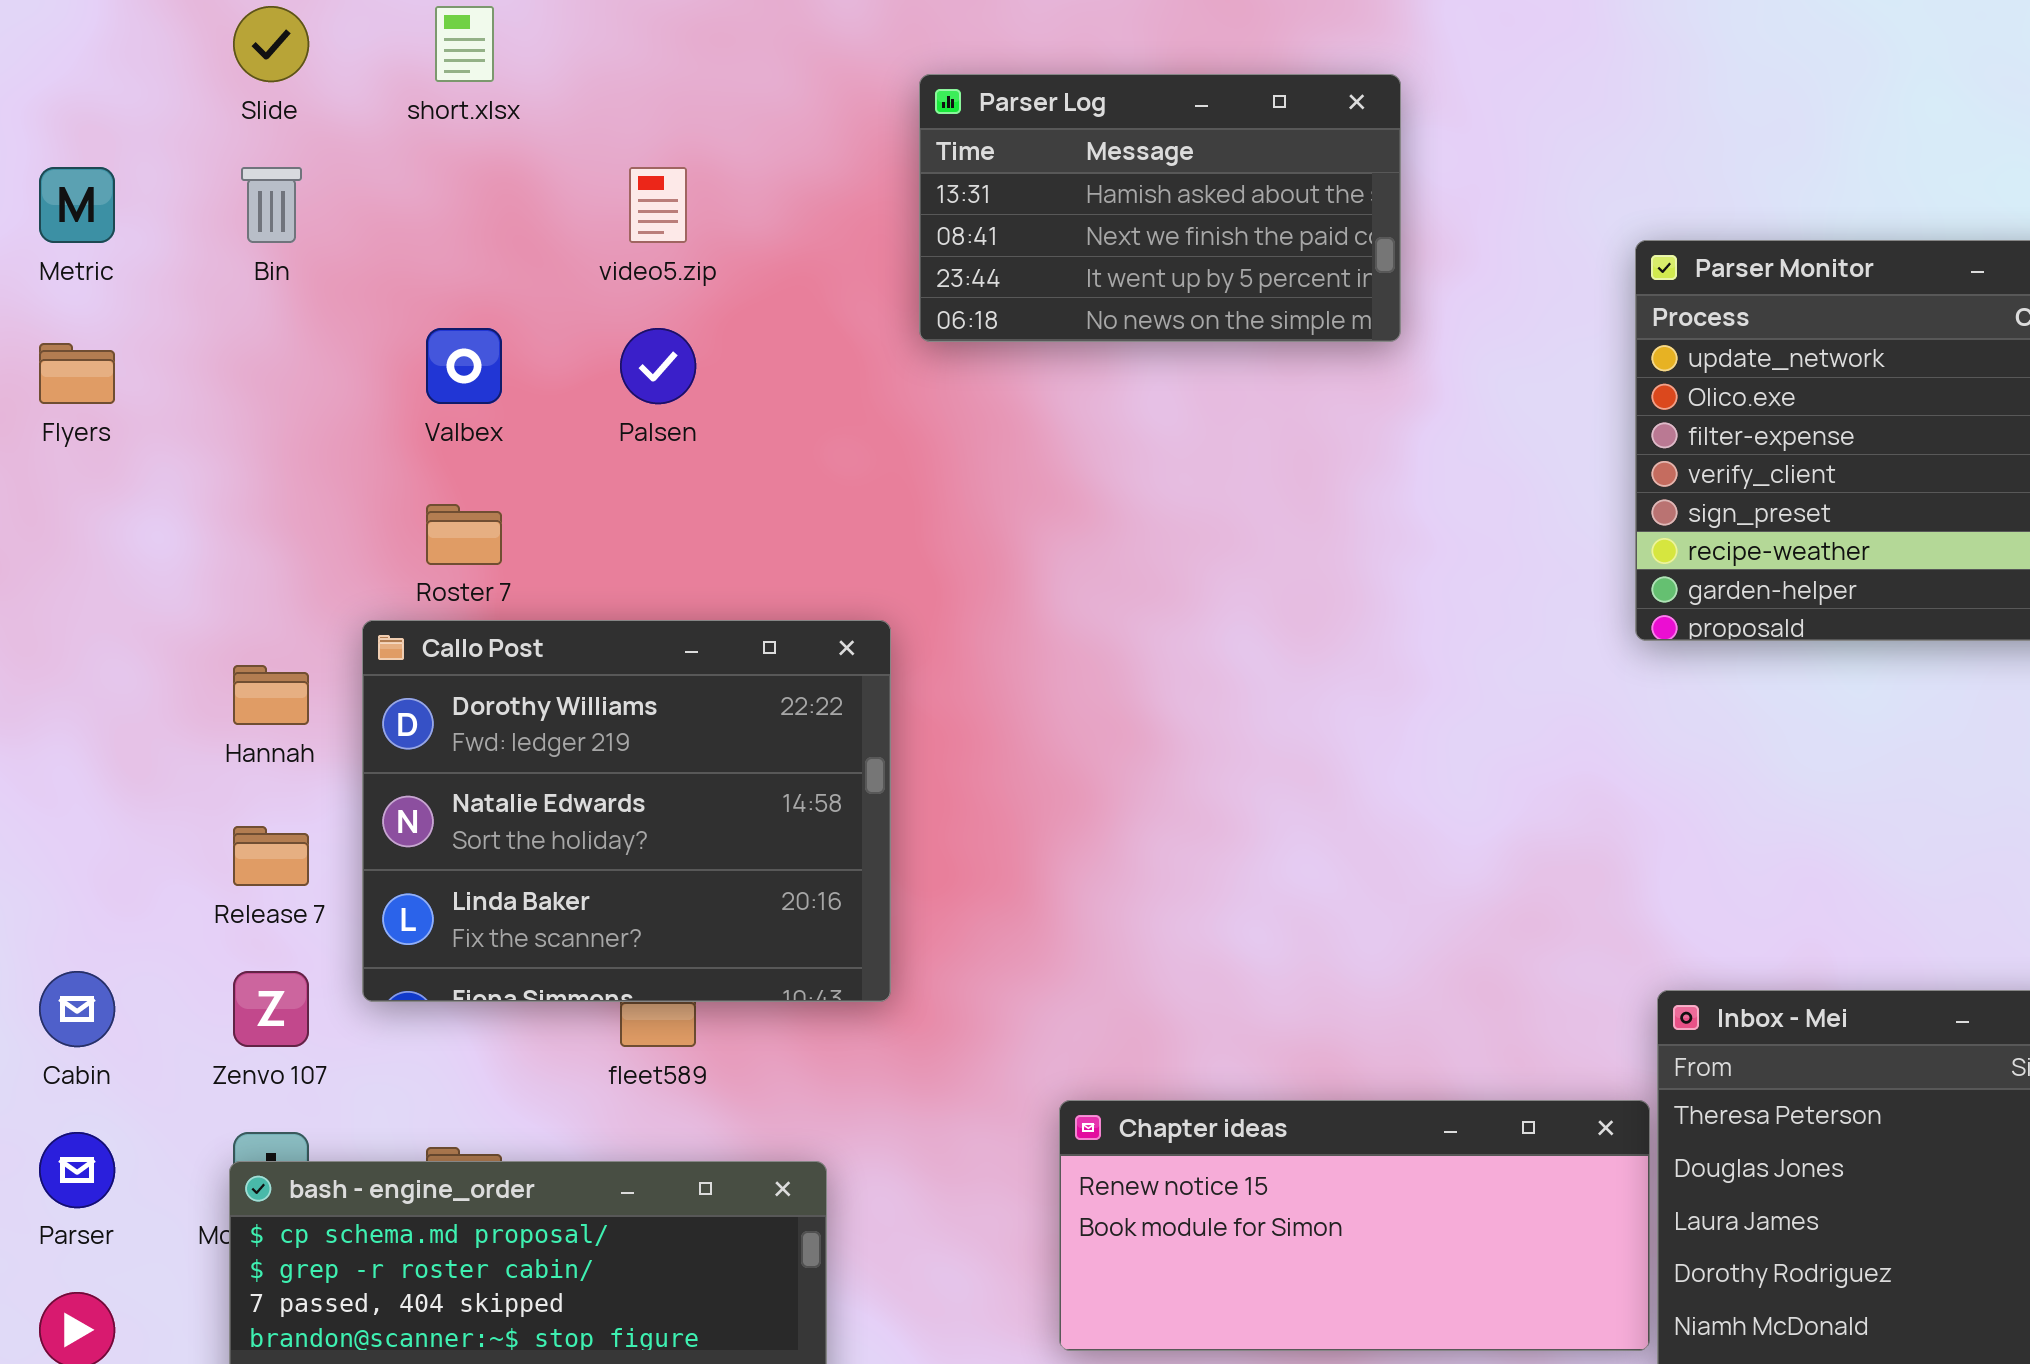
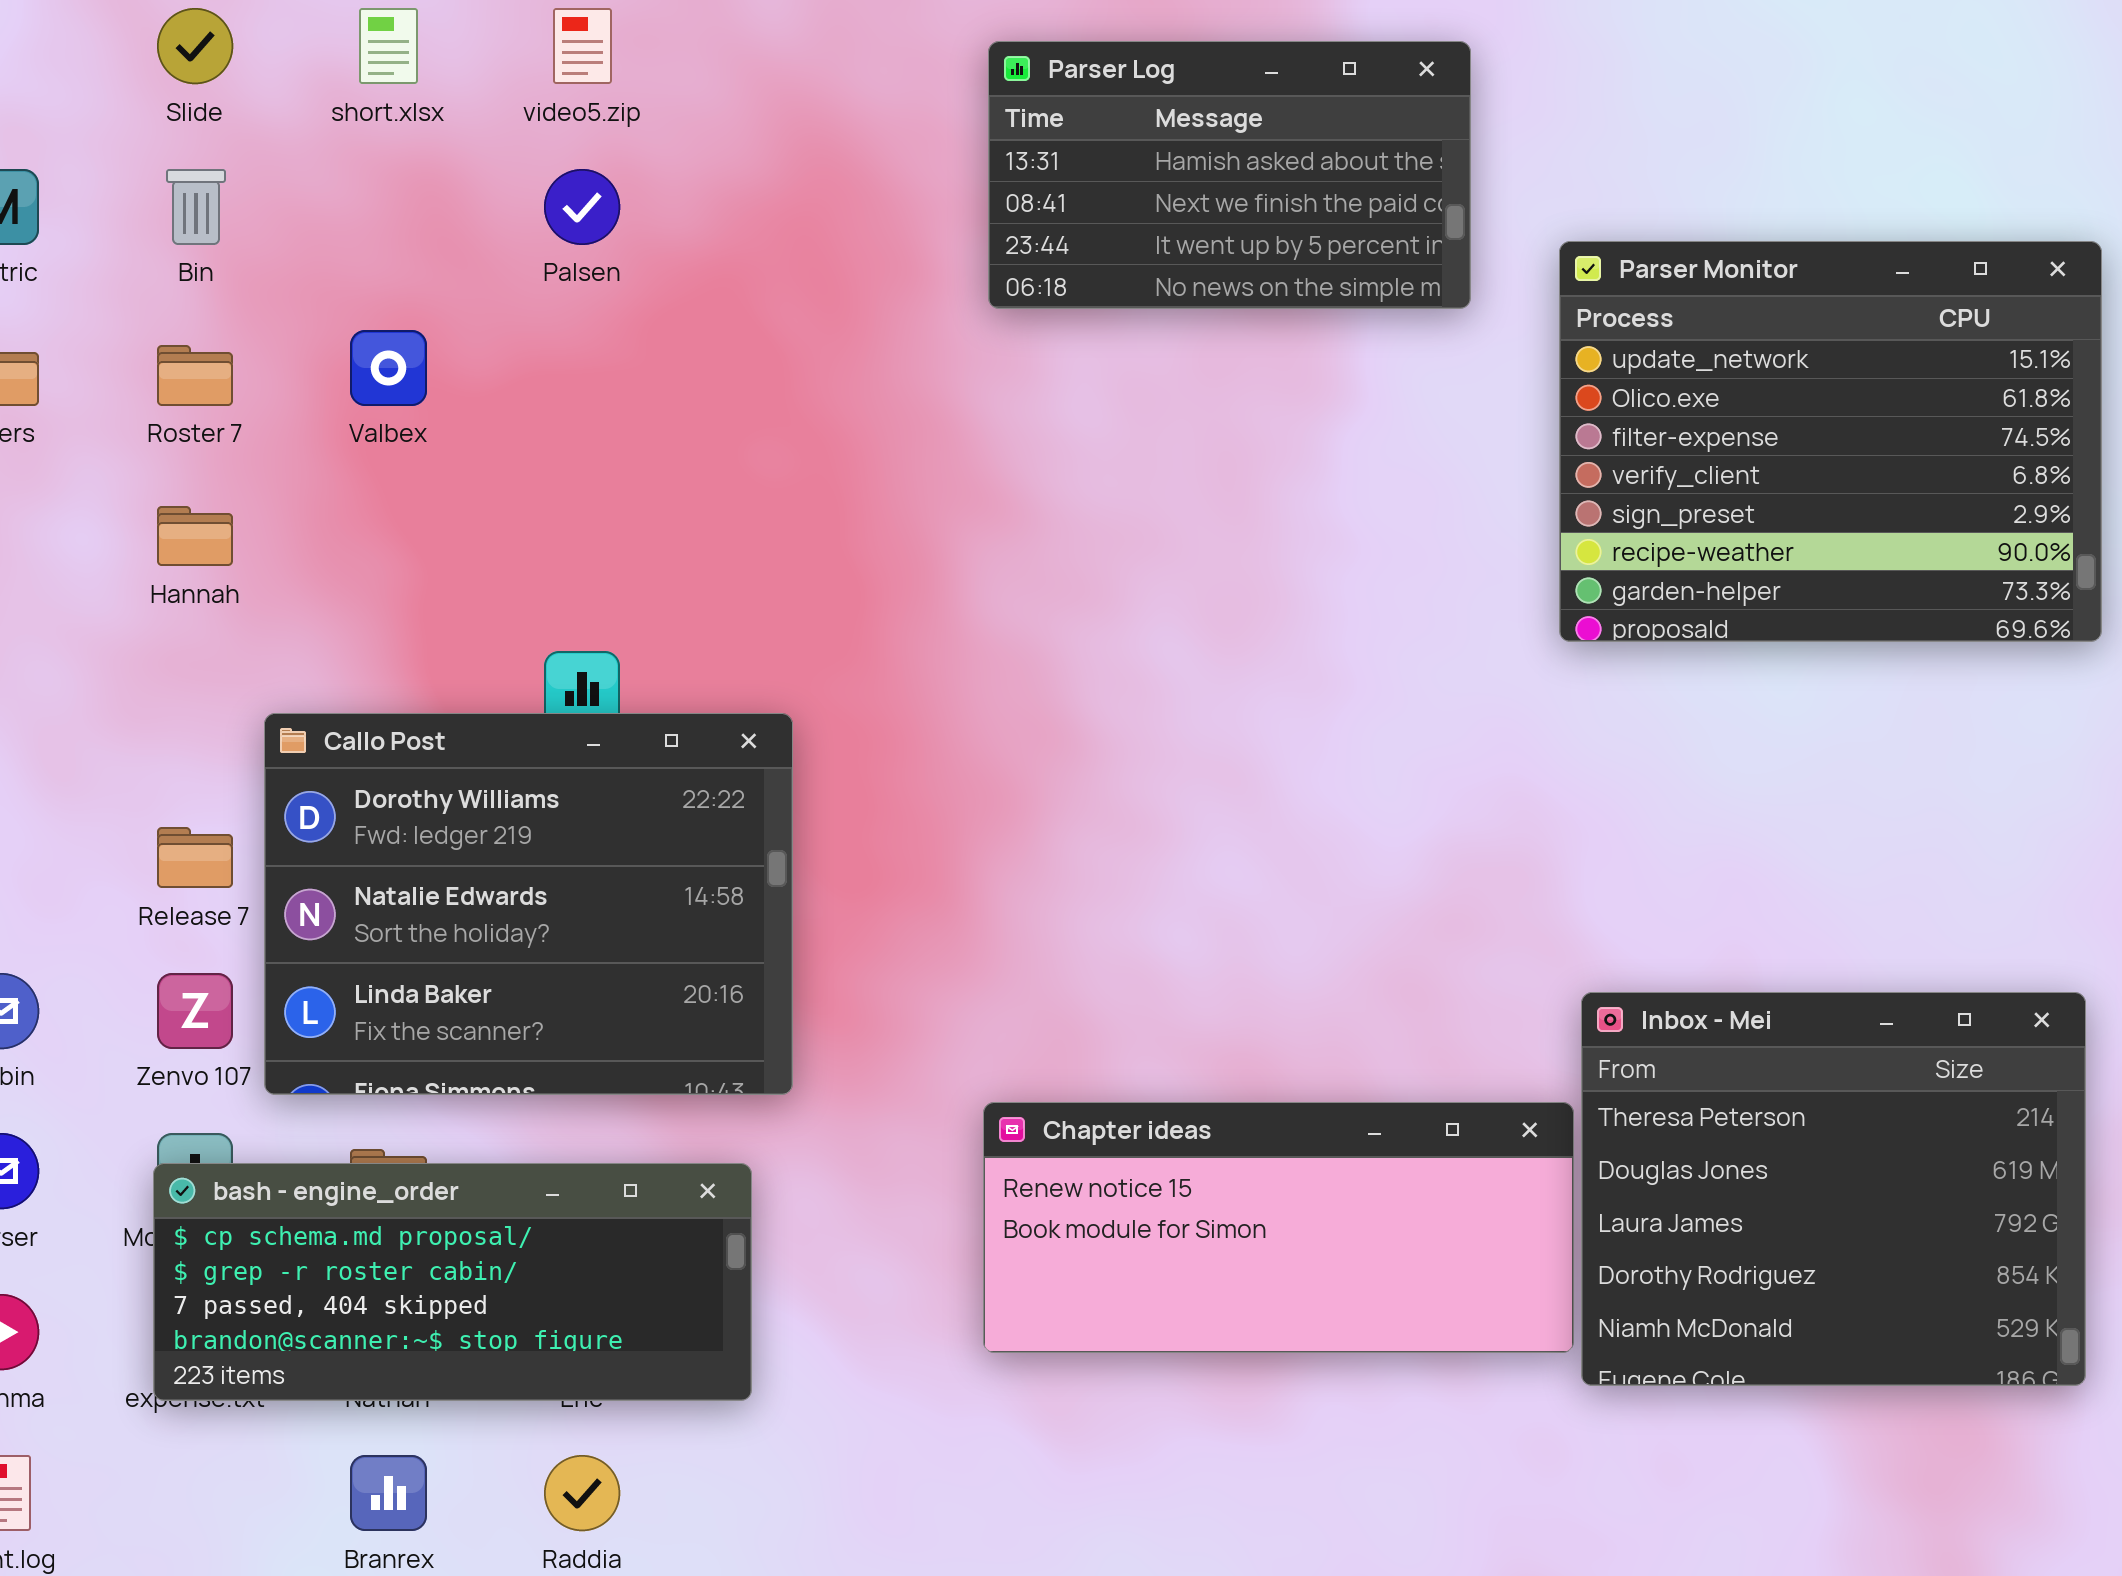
Parser Log: [919,74,1401,342] -> [988,41,1471,309], moved
video5.zip: [629,167,687,243] -> [553,8,612,84], moved
Palsen: [620,328,696,404] -> [544,169,620,245], moved
Roster 7: [426,504,502,565] -> [157,345,233,406], moved
Callo Post: [362,620,891,1002] -> [264,713,793,1095], moved
Hannah: [233,665,309,725] -> [157,506,233,566], moved

